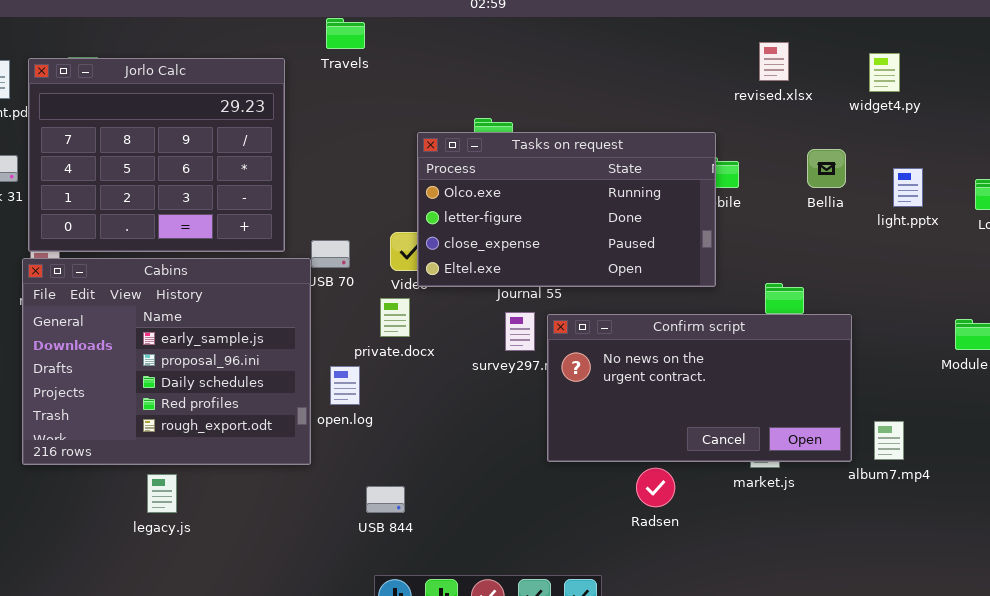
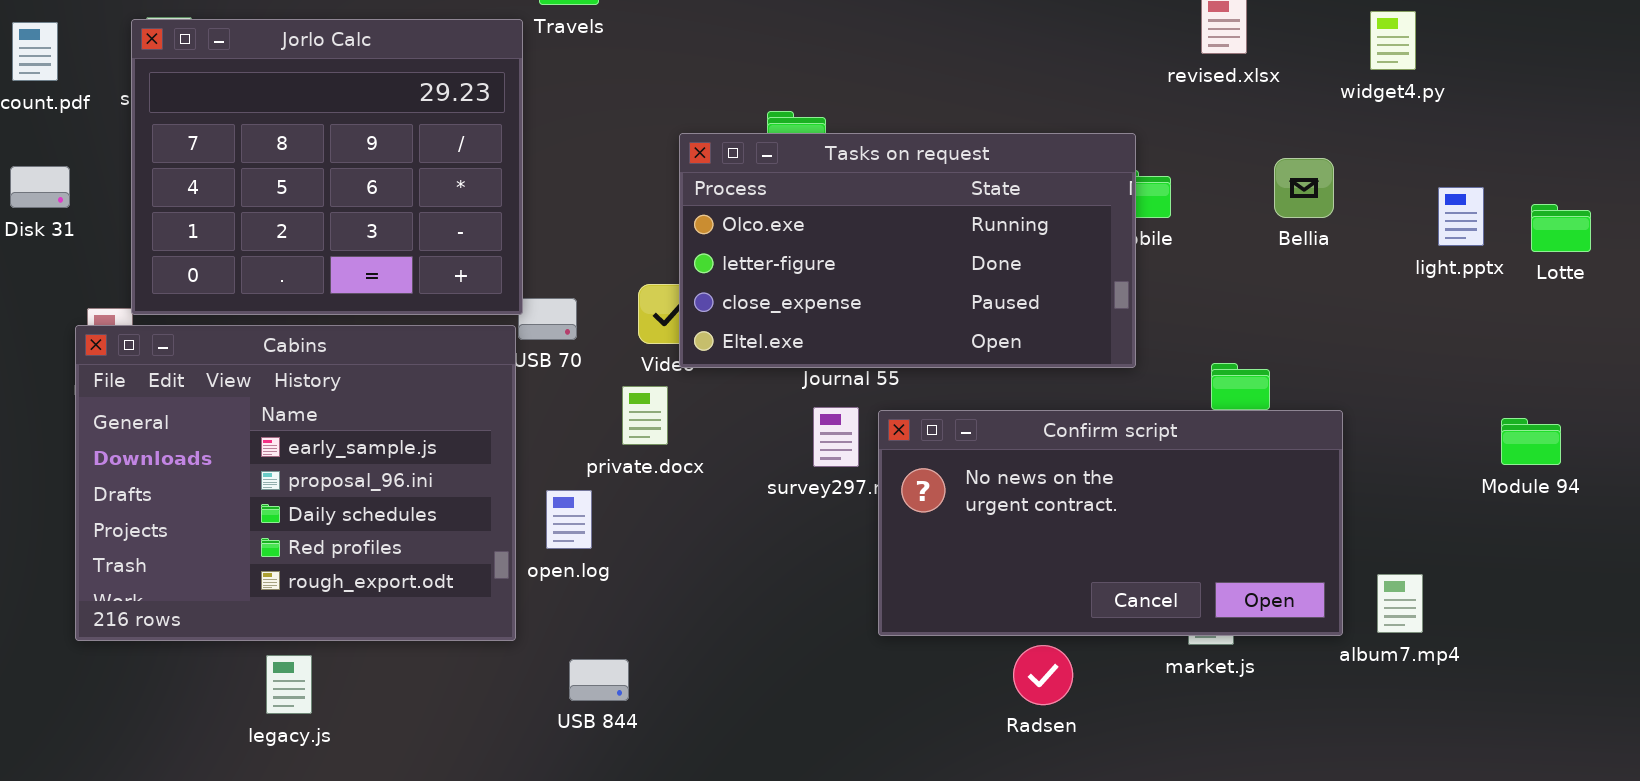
Jorlo Calc: [28,58,285,252] -> [131,19,523,315], moved
light.pptx: [893,168,923,207] -> [1438,187,1484,246], moved
USB 844: [366,486,405,513] -> [569,659,629,701], moved

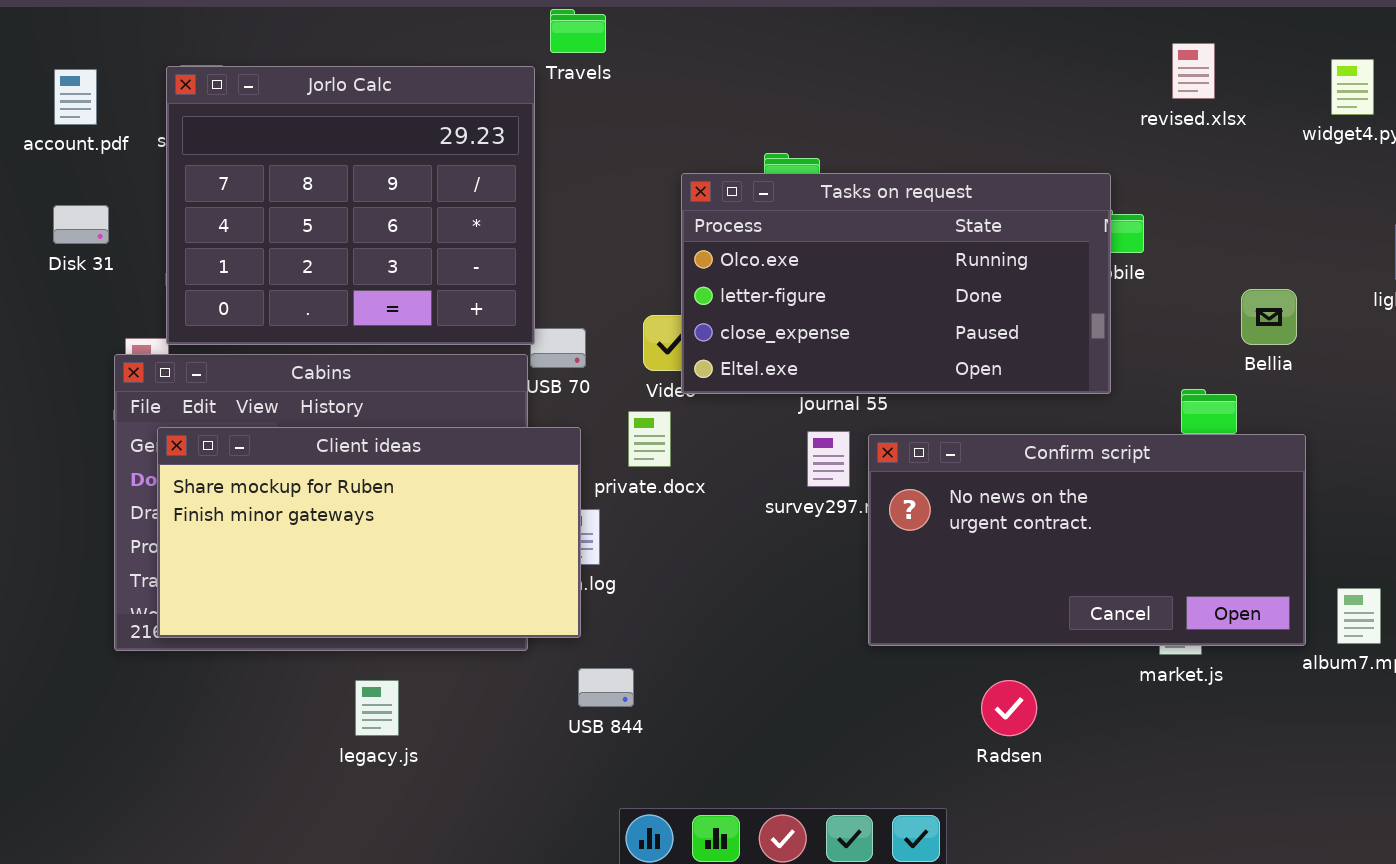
Bellia: [1274,158,1334,218] -> [1241,289,1297,345], moved
Client ideas: none -> [157,427,581,638], opened
Radsen: [1013,645,1073,705] -> [981,680,1037,736], moved
legacy.js: [266,655,312,714] -> [355,680,399,736], moved

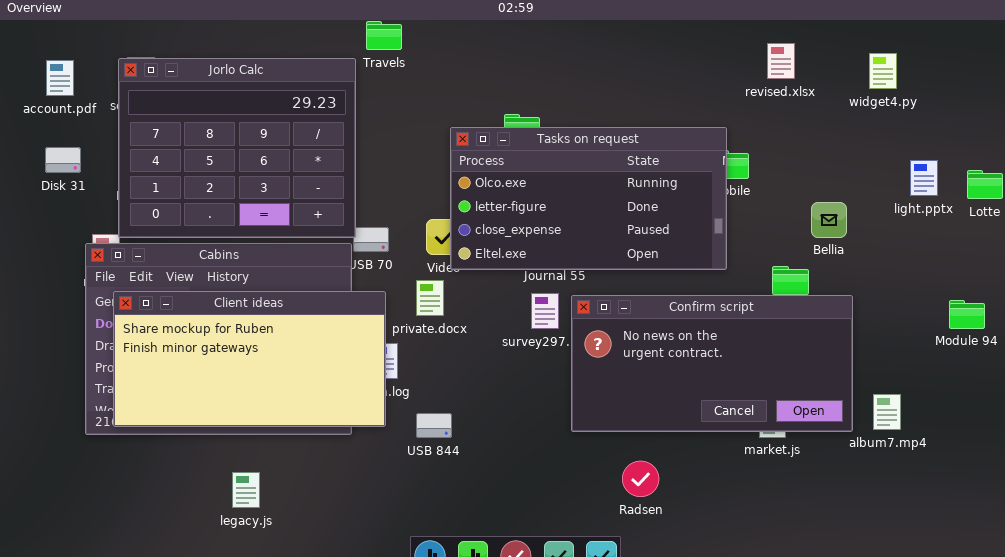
USB 844: [578,668,634,707] -> [416,413,452,438], moved
legacy.js: [355,680,399,736] -> [232,472,260,508], moved
Radsen: [981,680,1037,736] -> [622,461,659,497], moved

